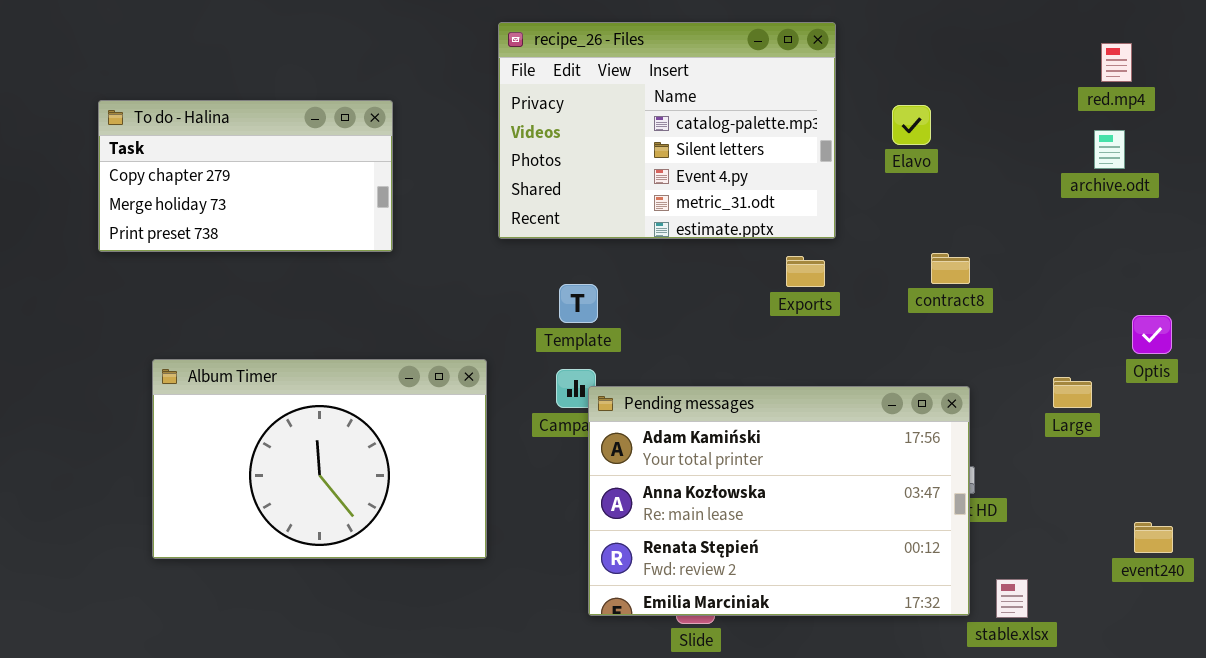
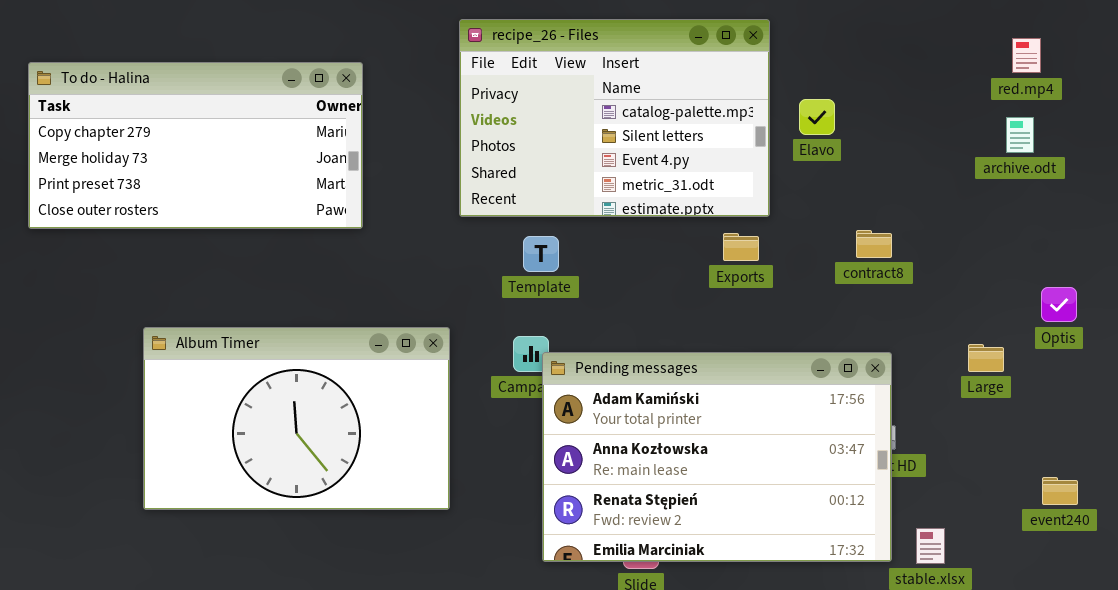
To do - Halina: [98,100,393,252] -> [28,62,363,229], resized
Elavo: [892,105,931,145] -> [799,99,835,135], moved
Template: [559,284,598,323] -> [523,236,559,272], moved

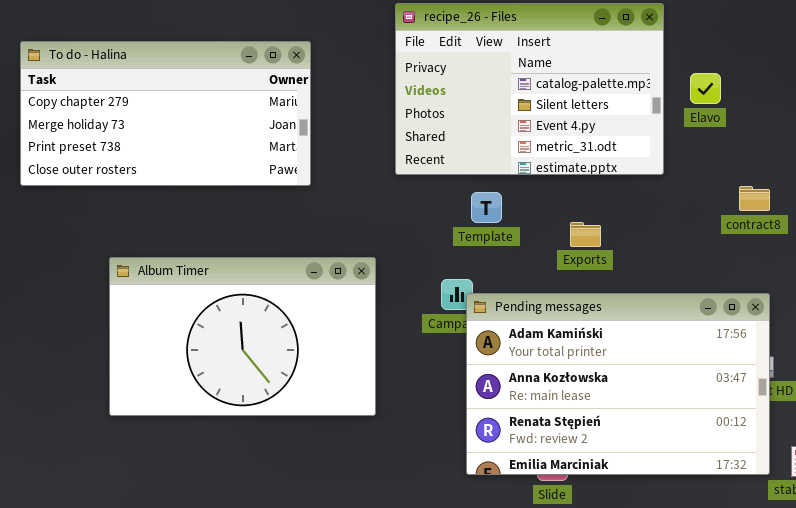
Exports: [723,233,759,261] -> [570,222,601,247], moved
Template: [523,236,559,272] -> [471,192,502,223], moved
Album Timer: [143,327,450,510] -> [109,257,376,416], moved

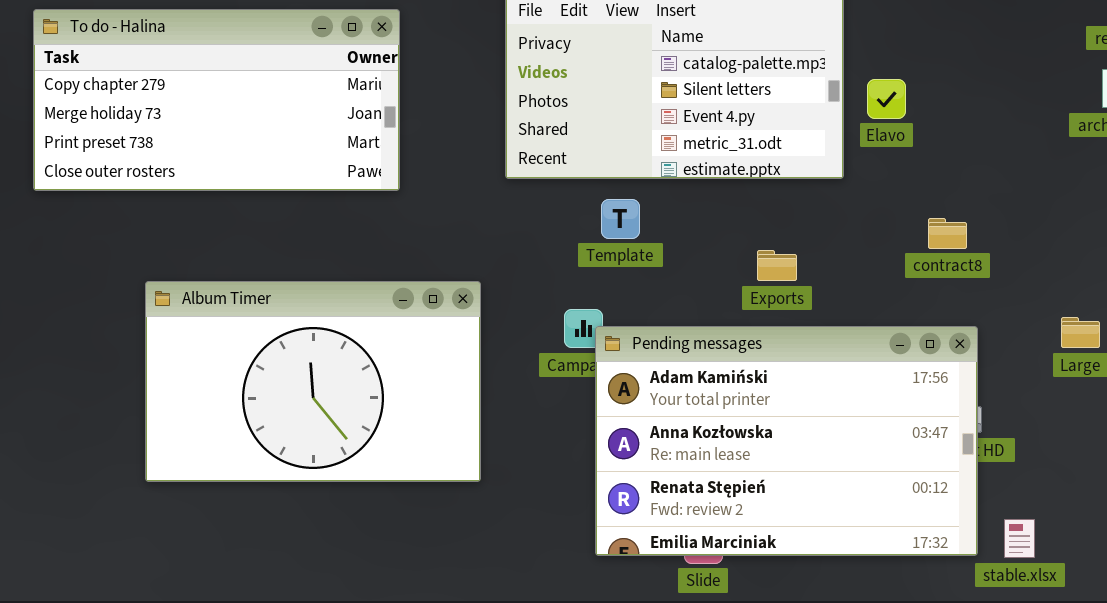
Elavo: [690,73,721,104] -> [867,79,906,119], moved
contract8: [739,186,770,211] -> [928,218,967,249], moved
Exports: [570,222,601,247] -> [757,250,797,281], moved

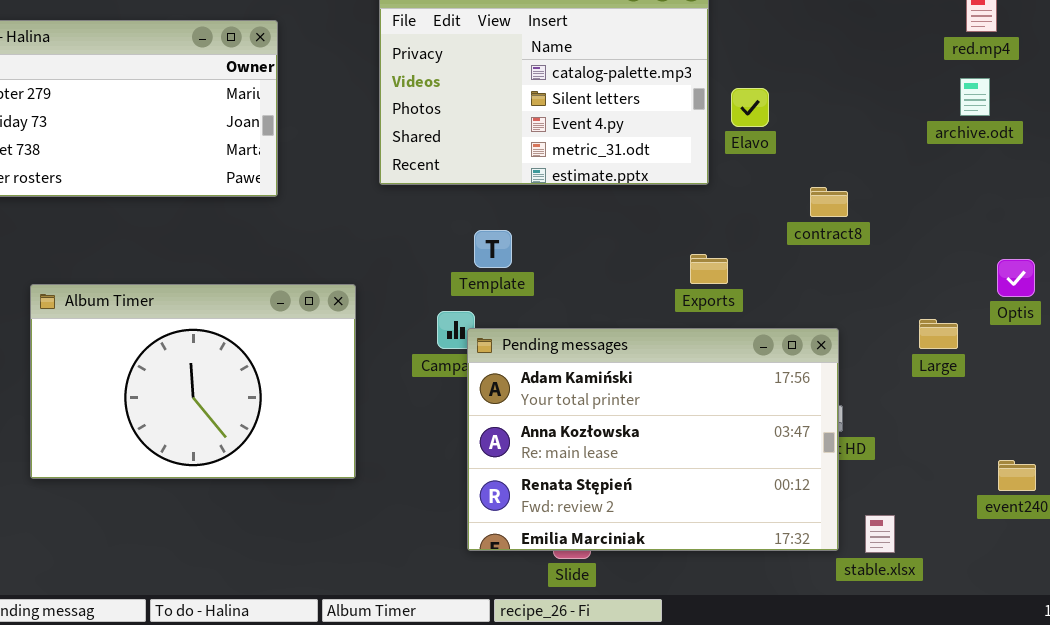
Template: [601,199,640,239] -> [474,230,512,268], moved
contract8: [928,218,967,249] -> [810,187,848,217], moved
Exports: [757,250,797,281] -> [690,254,728,284], moved

